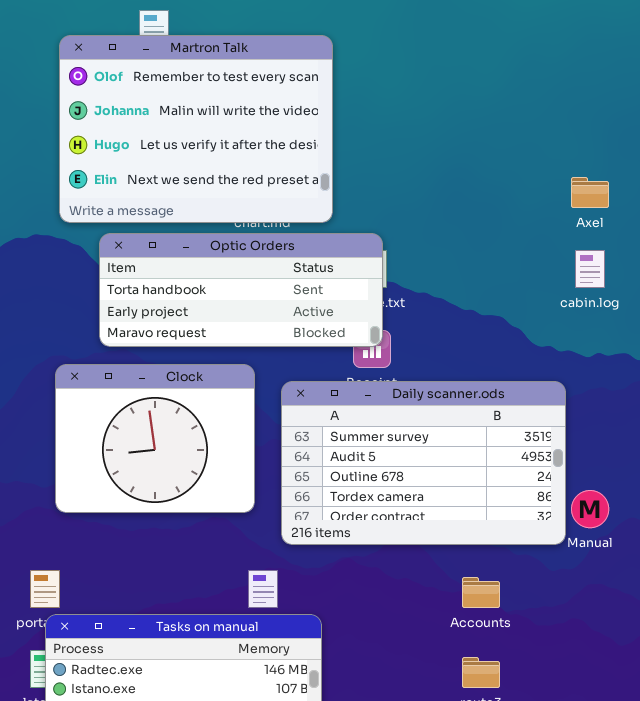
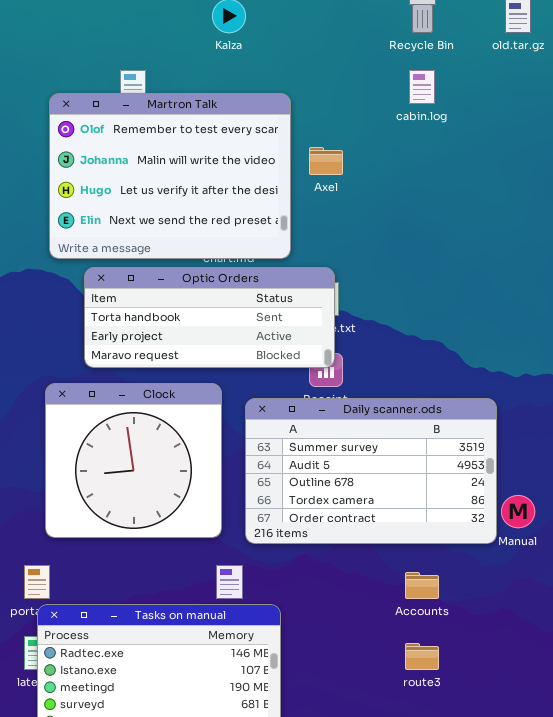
Axel: [571,177,609,208] -> [309,147,343,175], moved
cabin.log: [575,250,605,288] -> [409,70,435,104], moved
Clock: [55,364,255,513] -> [45,383,222,538], resized

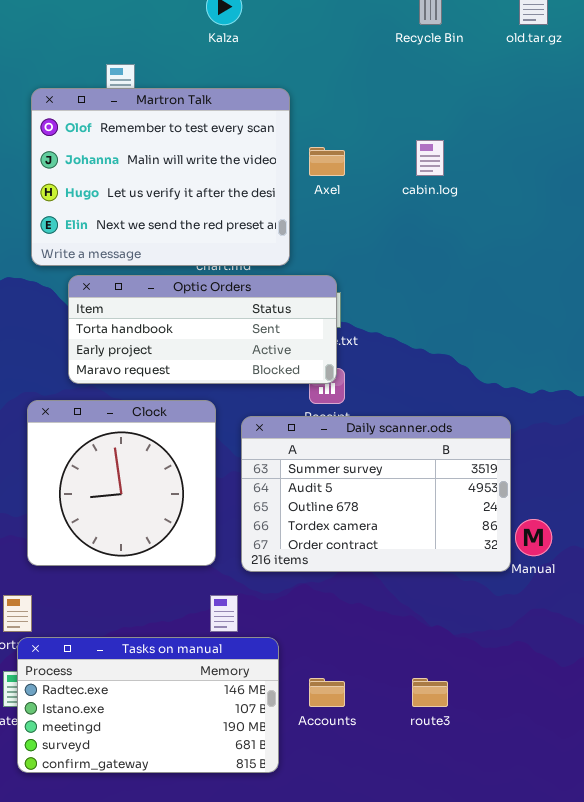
cabin.log: [409,70,435,104] -> [416,140,444,176], moved
Accounts: [405,572,439,599] -> [309,678,345,707], moved

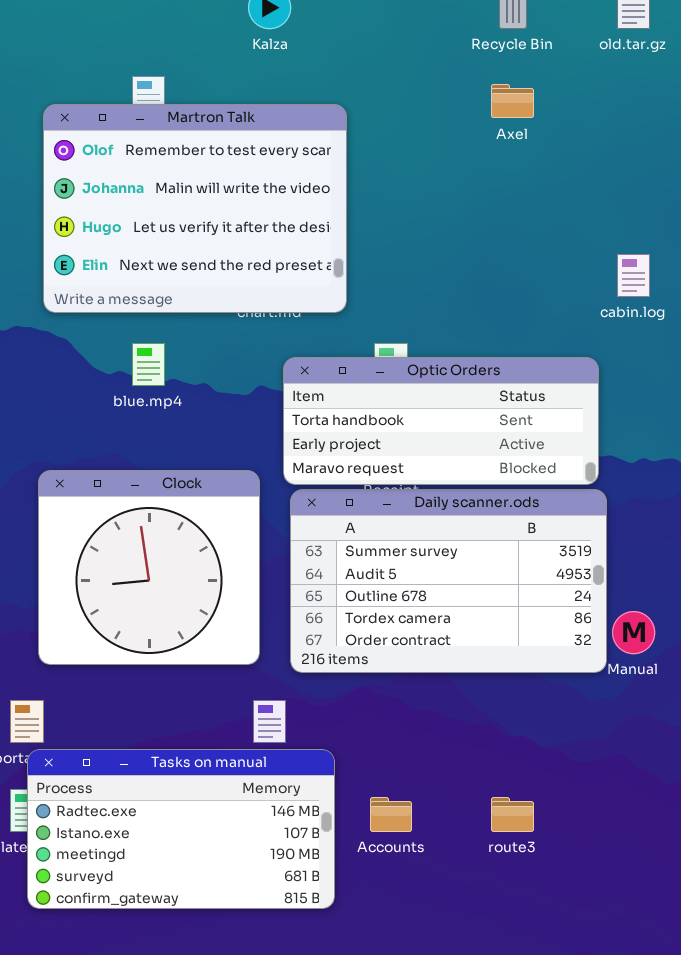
cabin.log: [416,140,444,176] -> [617,254,650,297], moved
Axel: [309,147,345,176] -> [491,84,534,118], moved
Optic Orders: [68,275,337,384] -> [283,357,599,485], moved

